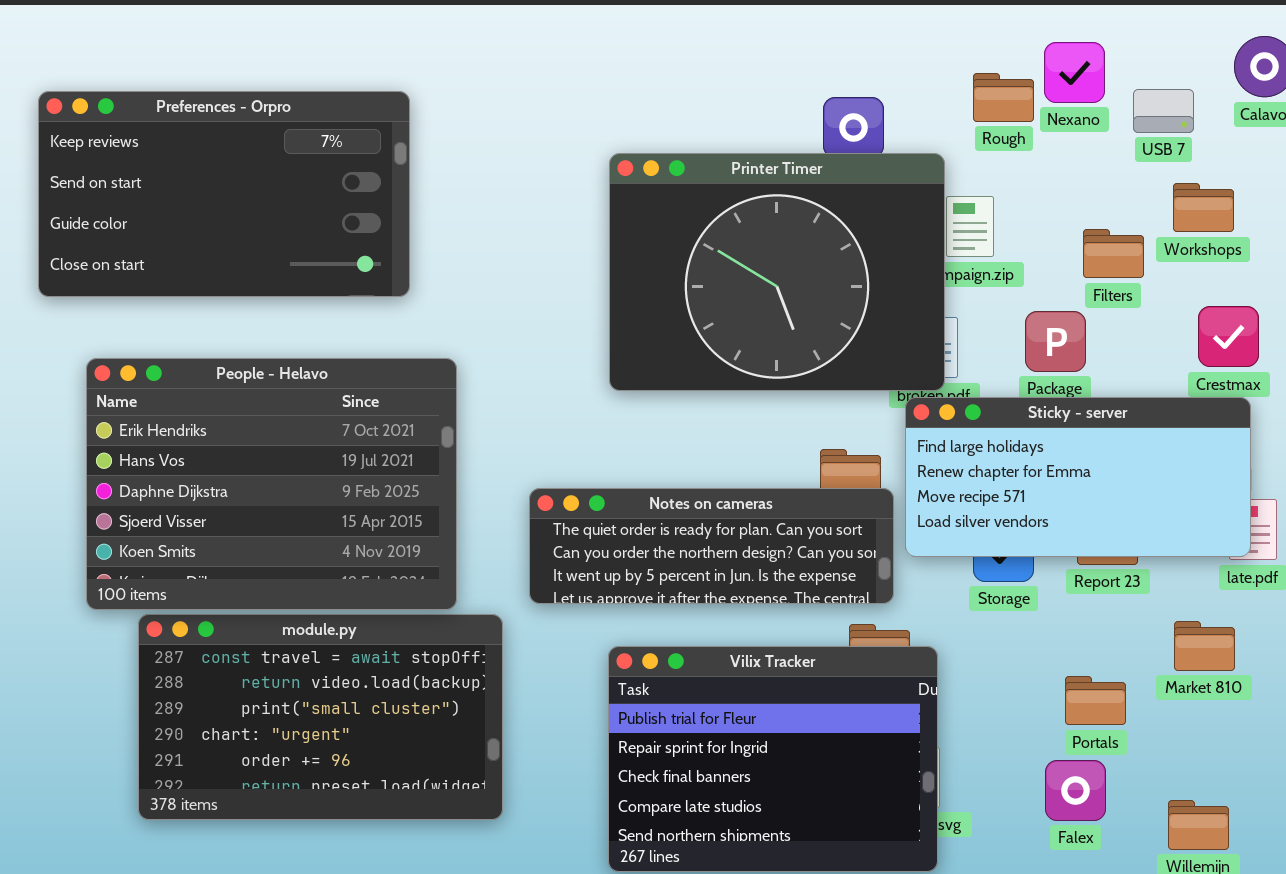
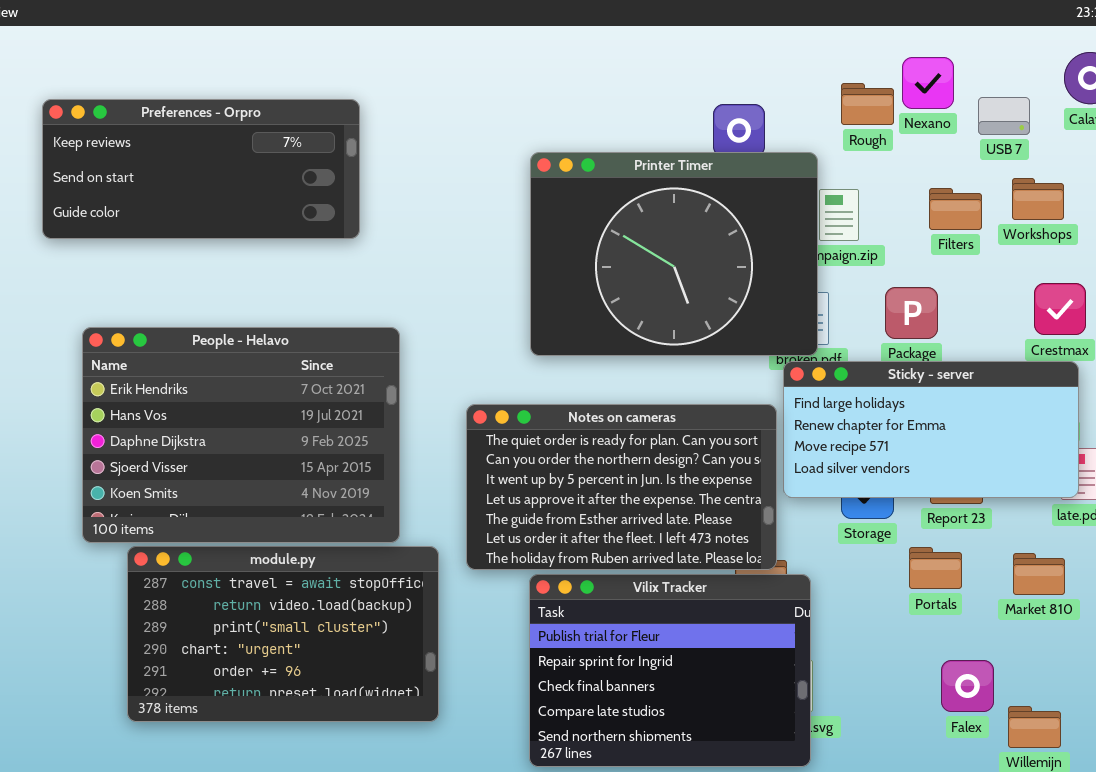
Preferences - Orpro: [38,91,410,297] -> [42,99,360,239], resized
Filters: [1083,229,1144,278] -> [929,188,982,230], moved
Notes on cameras: [529,488,894,604] -> [466,404,777,570], moved, resized
Portals: [1065,676,1126,725] -> [909,547,962,589], moved
Falex: [1045,760,1106,821] -> [941,660,994,712], moved

